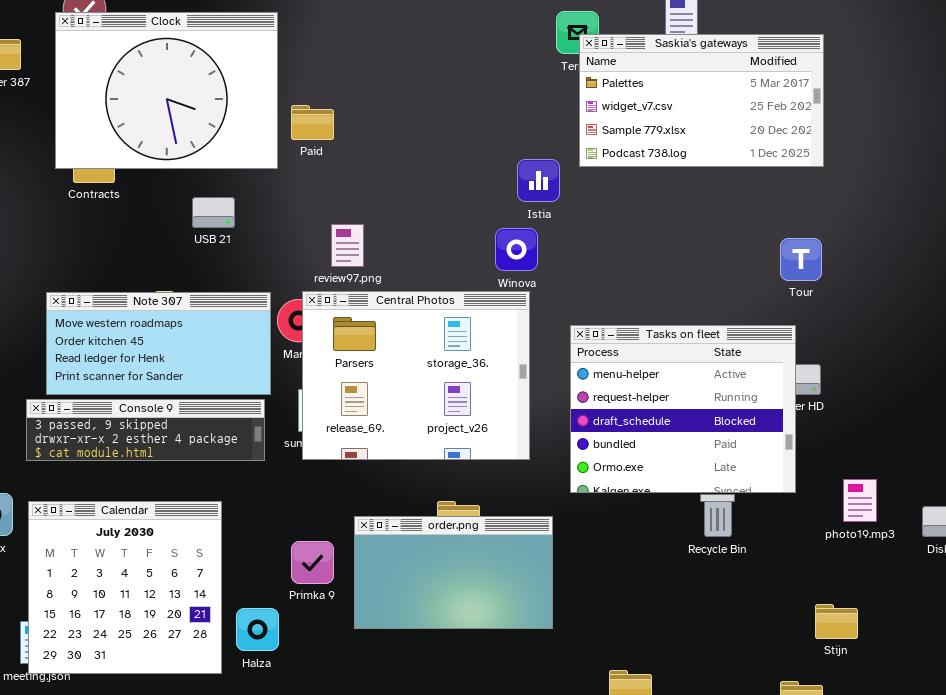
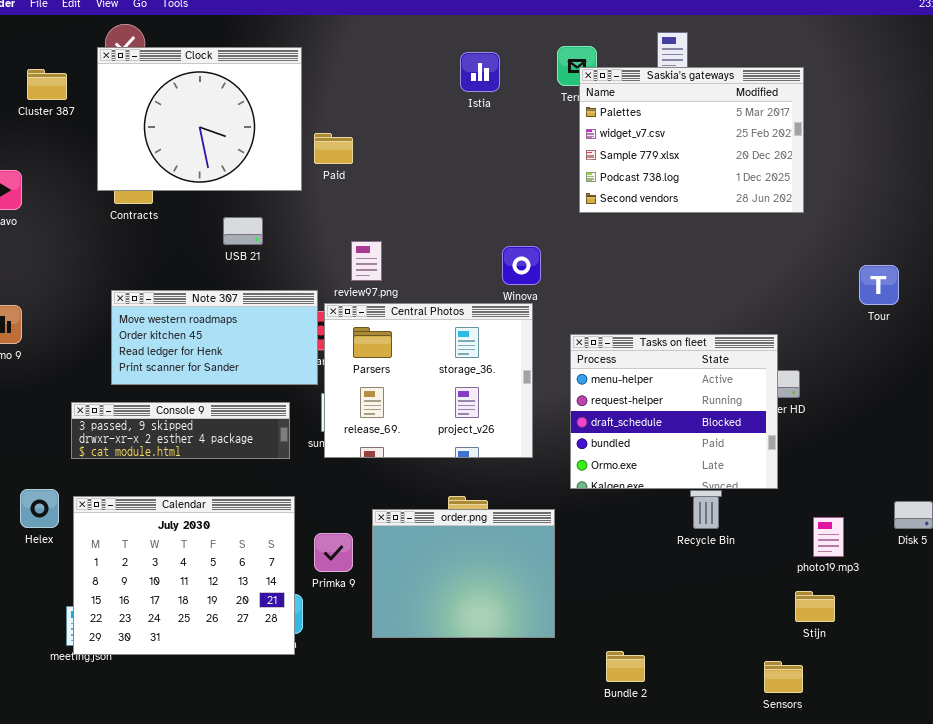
Saskia's gateways: [579,34,824,167] -> [579,67,804,213], resized
Istia: [517,159,560,202] -> [460,52,500,92], moved
Tour: [780,238,822,281] -> [859,265,899,305], moved
Note 307: [46,292,271,395] -> [111,290,318,385], moved
photo19.mp3: [843,479,877,522] -> [813,517,844,557], moved
Calendar: [28,501,222,674] -> [73,496,295,655], resized
order.png: [354,516,553,629] -> [372,509,555,638], resized

